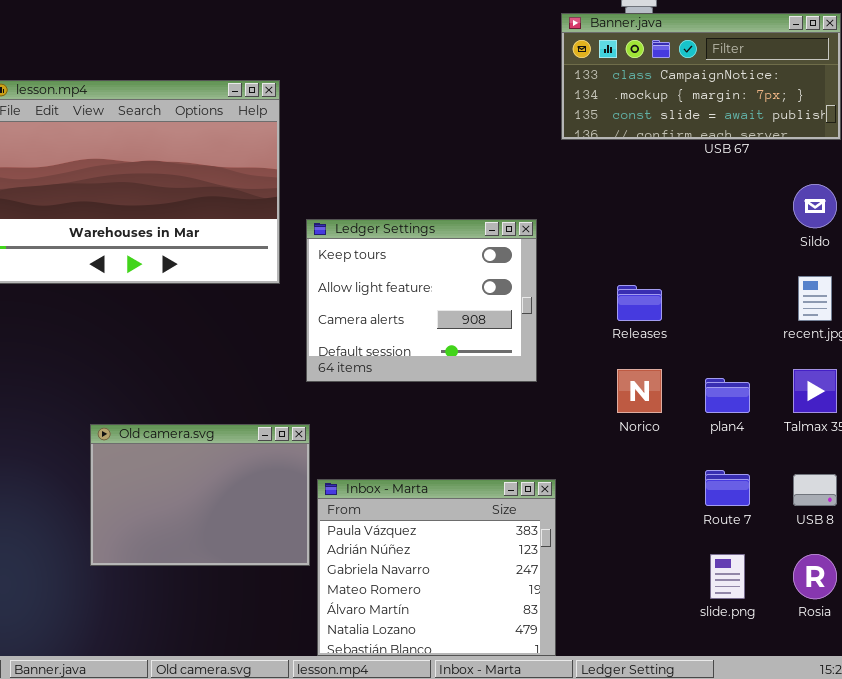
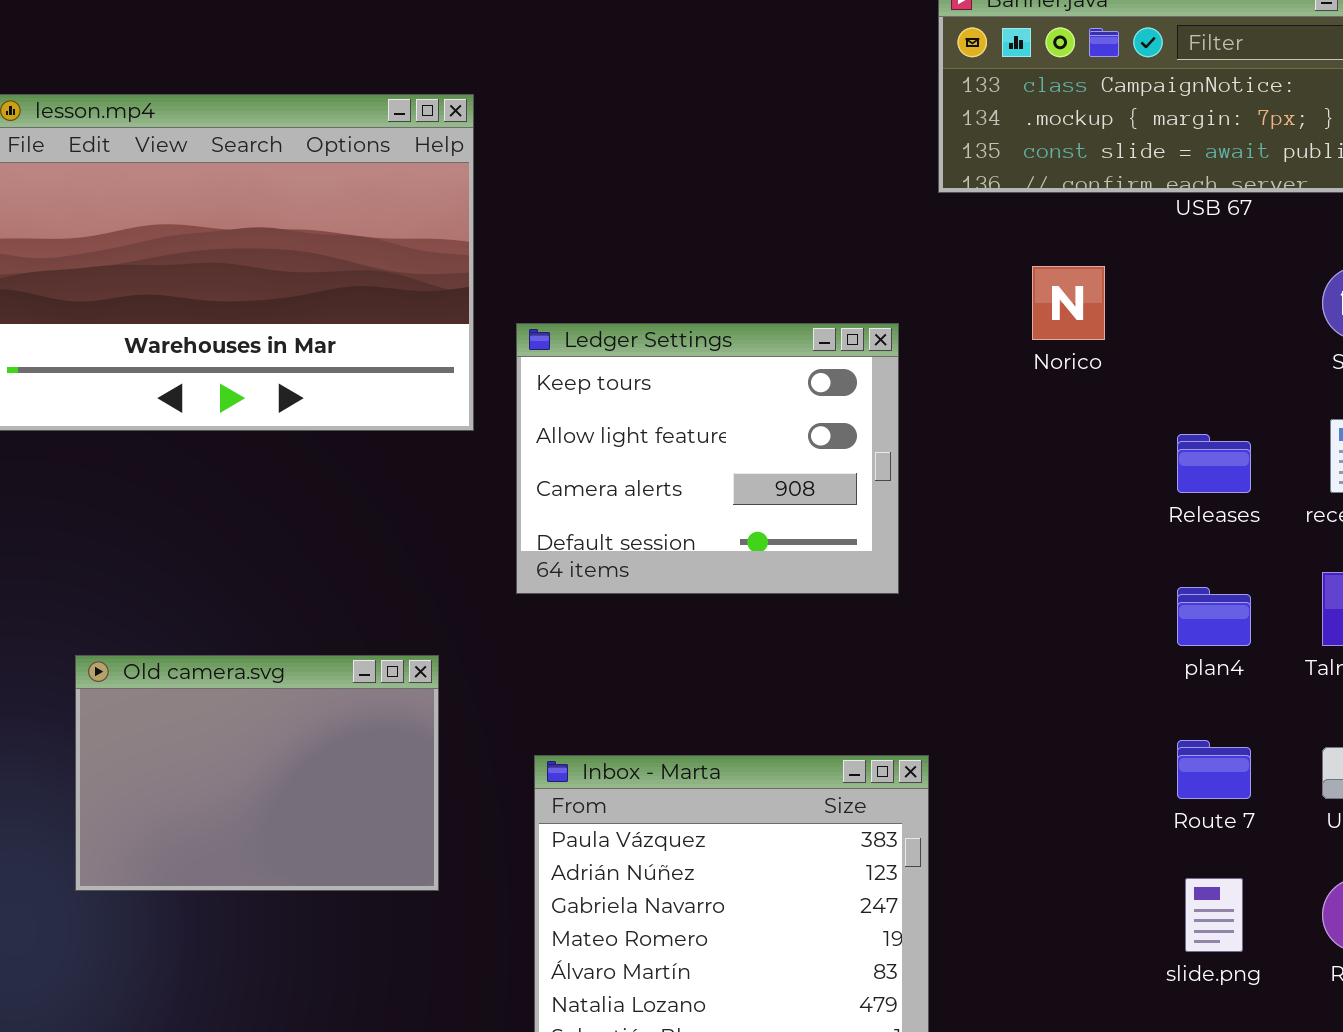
Releases: [617,285,662,321] -> [1177,434,1251,493], moved
Norico: [617,369,662,413] -> [1032,266,1105,340], moved
Old camera.svg: [90,424,310,566] -> [75,655,439,891], moved

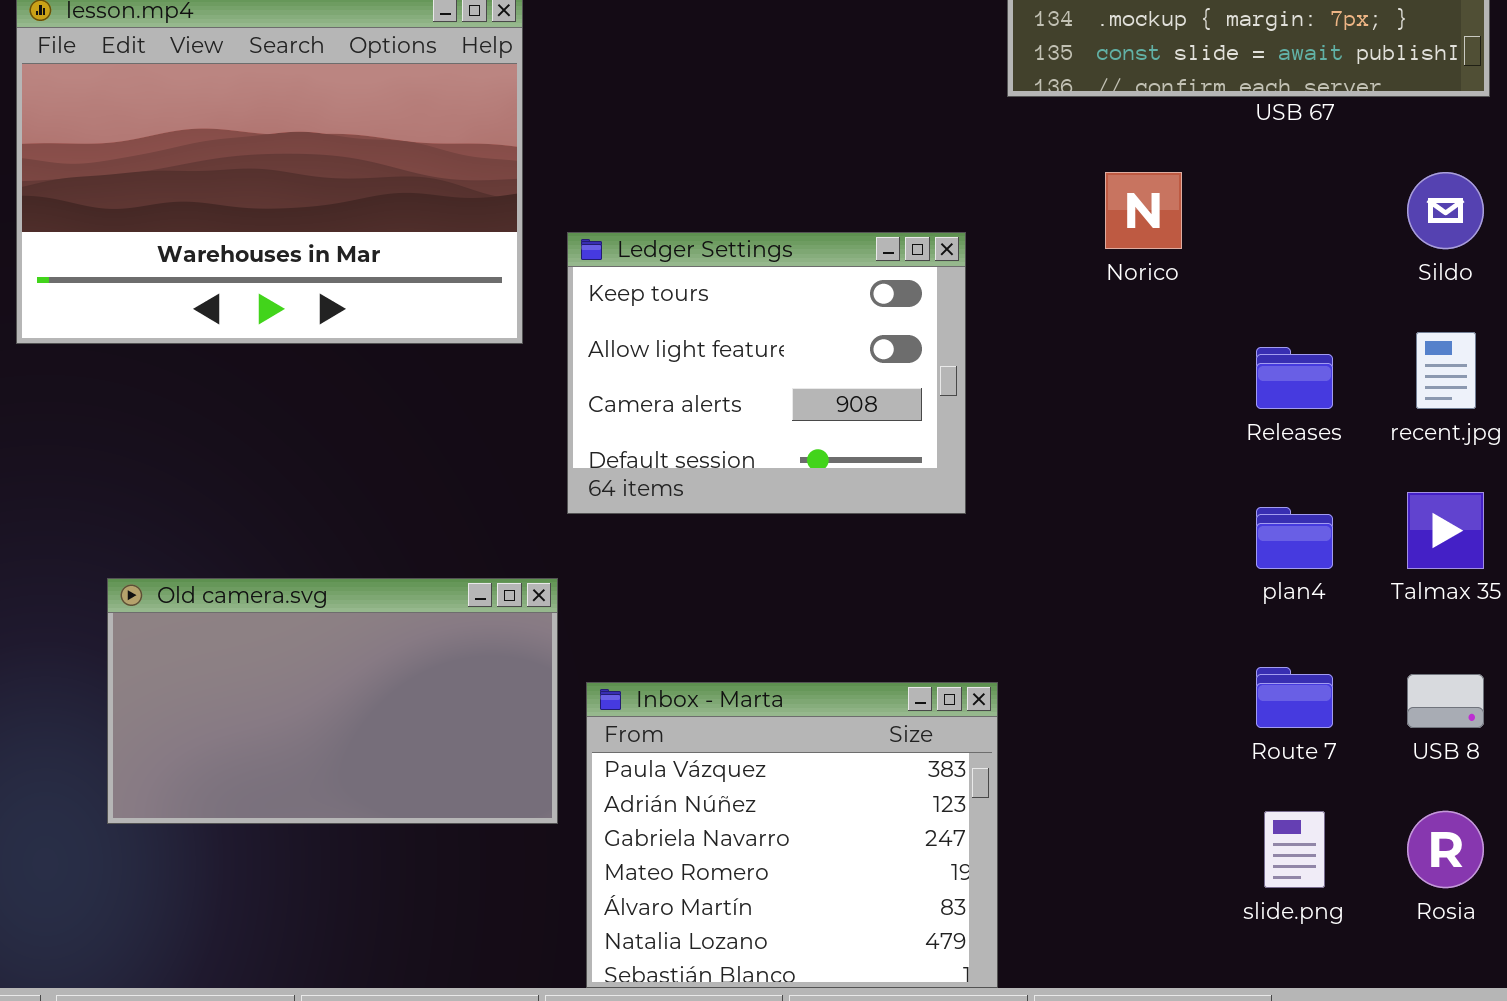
Old camera.svg: [75,655,439,891] -> [107,578,558,824], resized

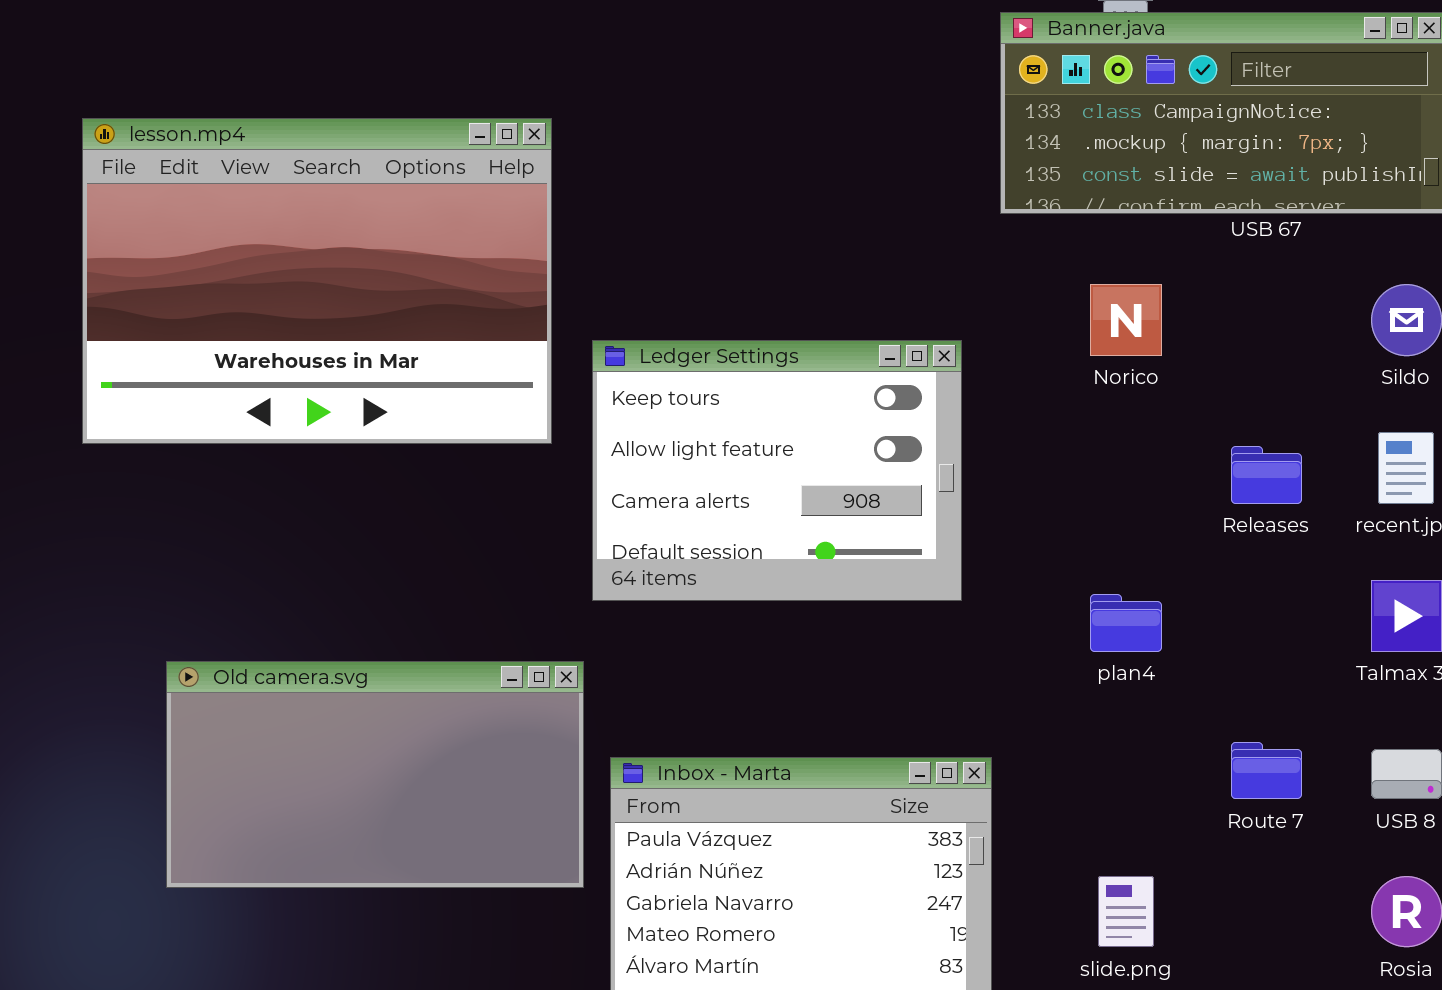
plan4: [1256,507,1333,569] -> [1090,594,1162,652], moved
slide.png: [1264,811,1325,888] -> [1098,876,1154,947], moved

